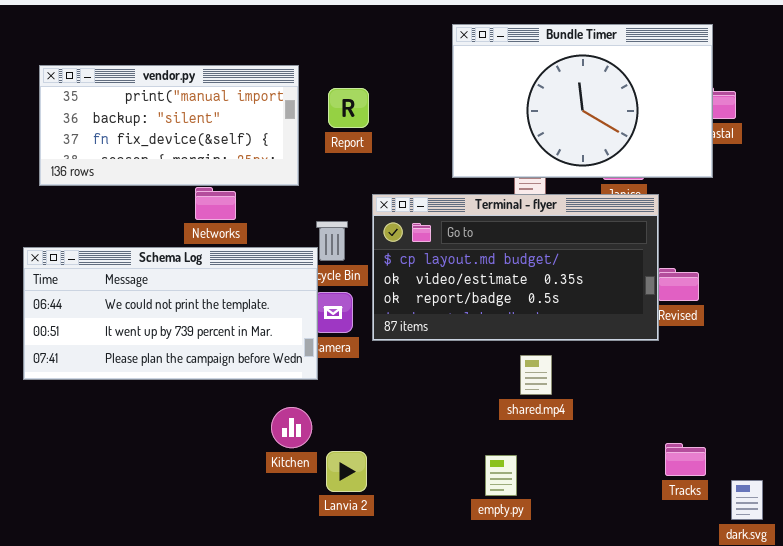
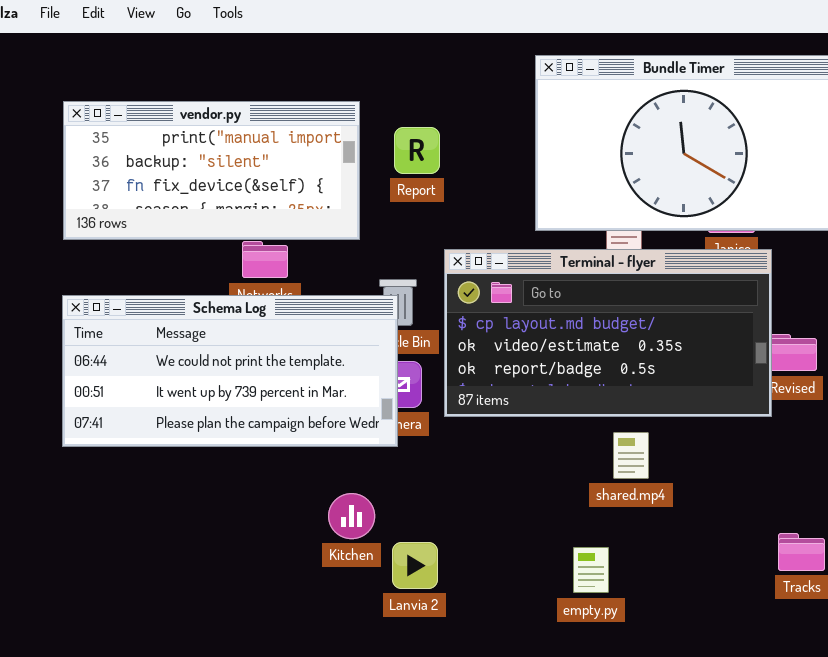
Schema Log: [23,247,318,380] -> [62,295,398,447], moved

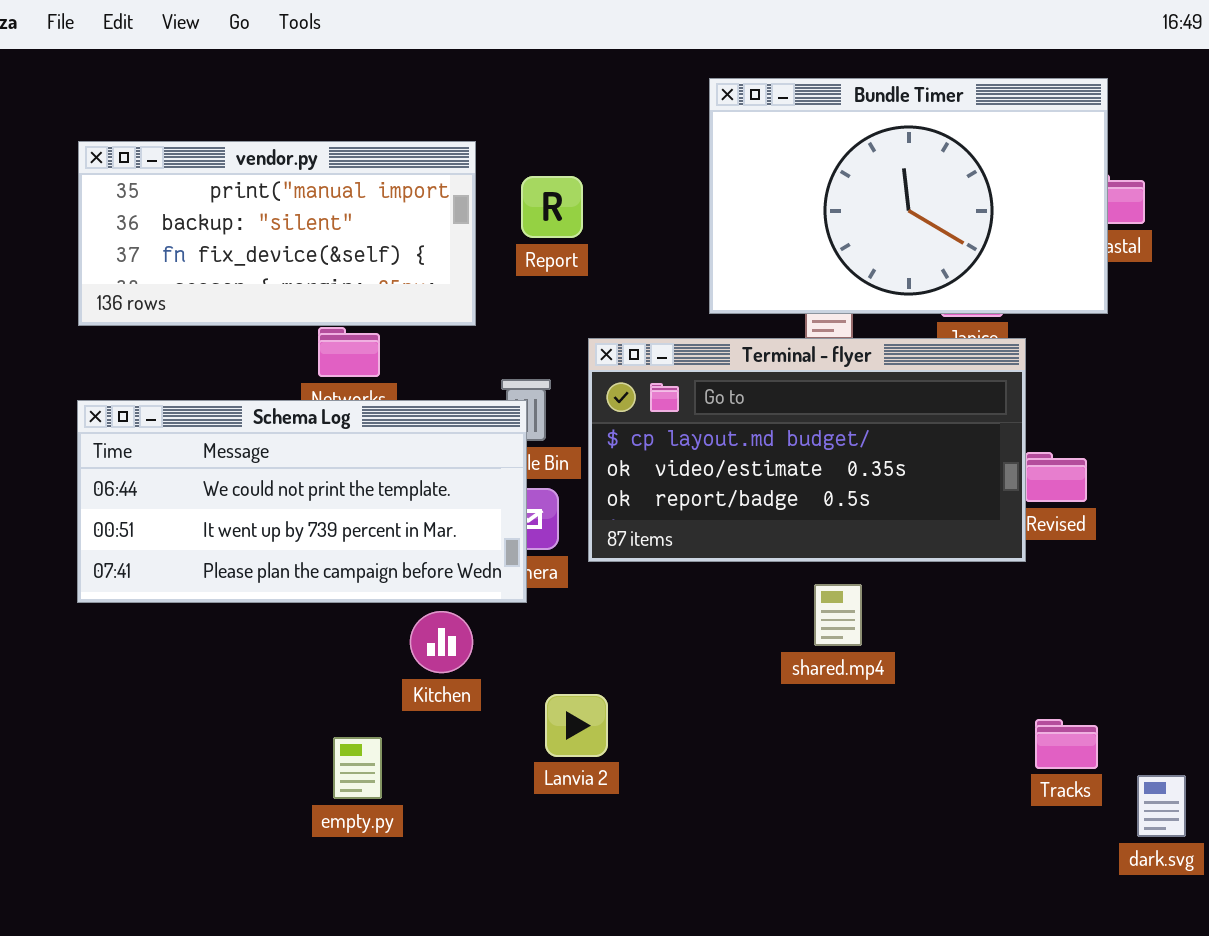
Kitchen: [328,493,375,539] -> [410,611,473,673], moved
Lanvia 2: [392,542,438,589] -> [545,694,608,757], moved
empty.py: [573,547,609,593] -> [333,737,382,799], moved

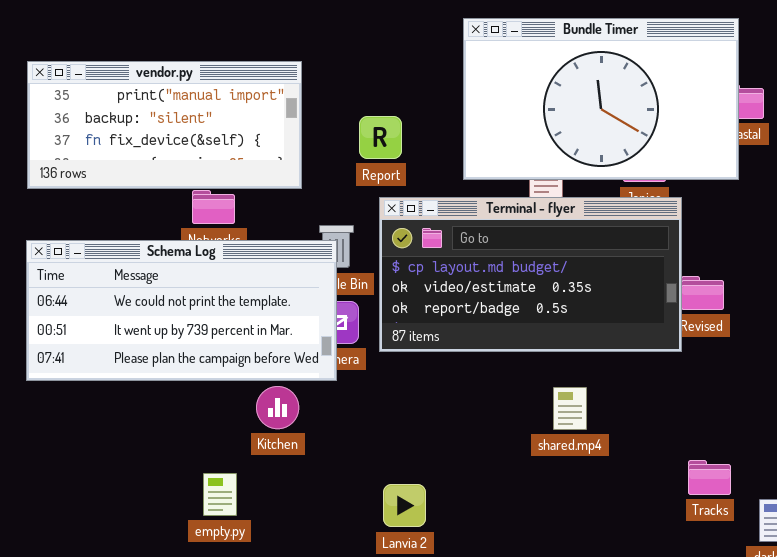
Report: [521,176,583,238] -> [359,116,402,159], moved
shared.mp4: [814,584,862,646] -> [553,387,587,430], moved
Lanvia 2: [545,694,608,757] -> [383,484,426,527], moved

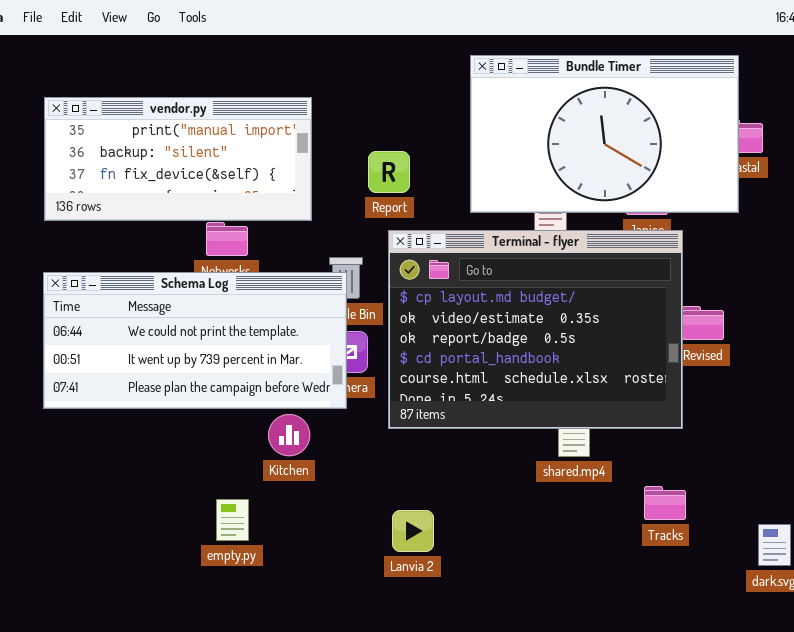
Terminal - flyer: [379,197,682,352] -> [388,230,683,429], resized
Tracks: [688,460,731,495] -> [644,486,686,520], moved

